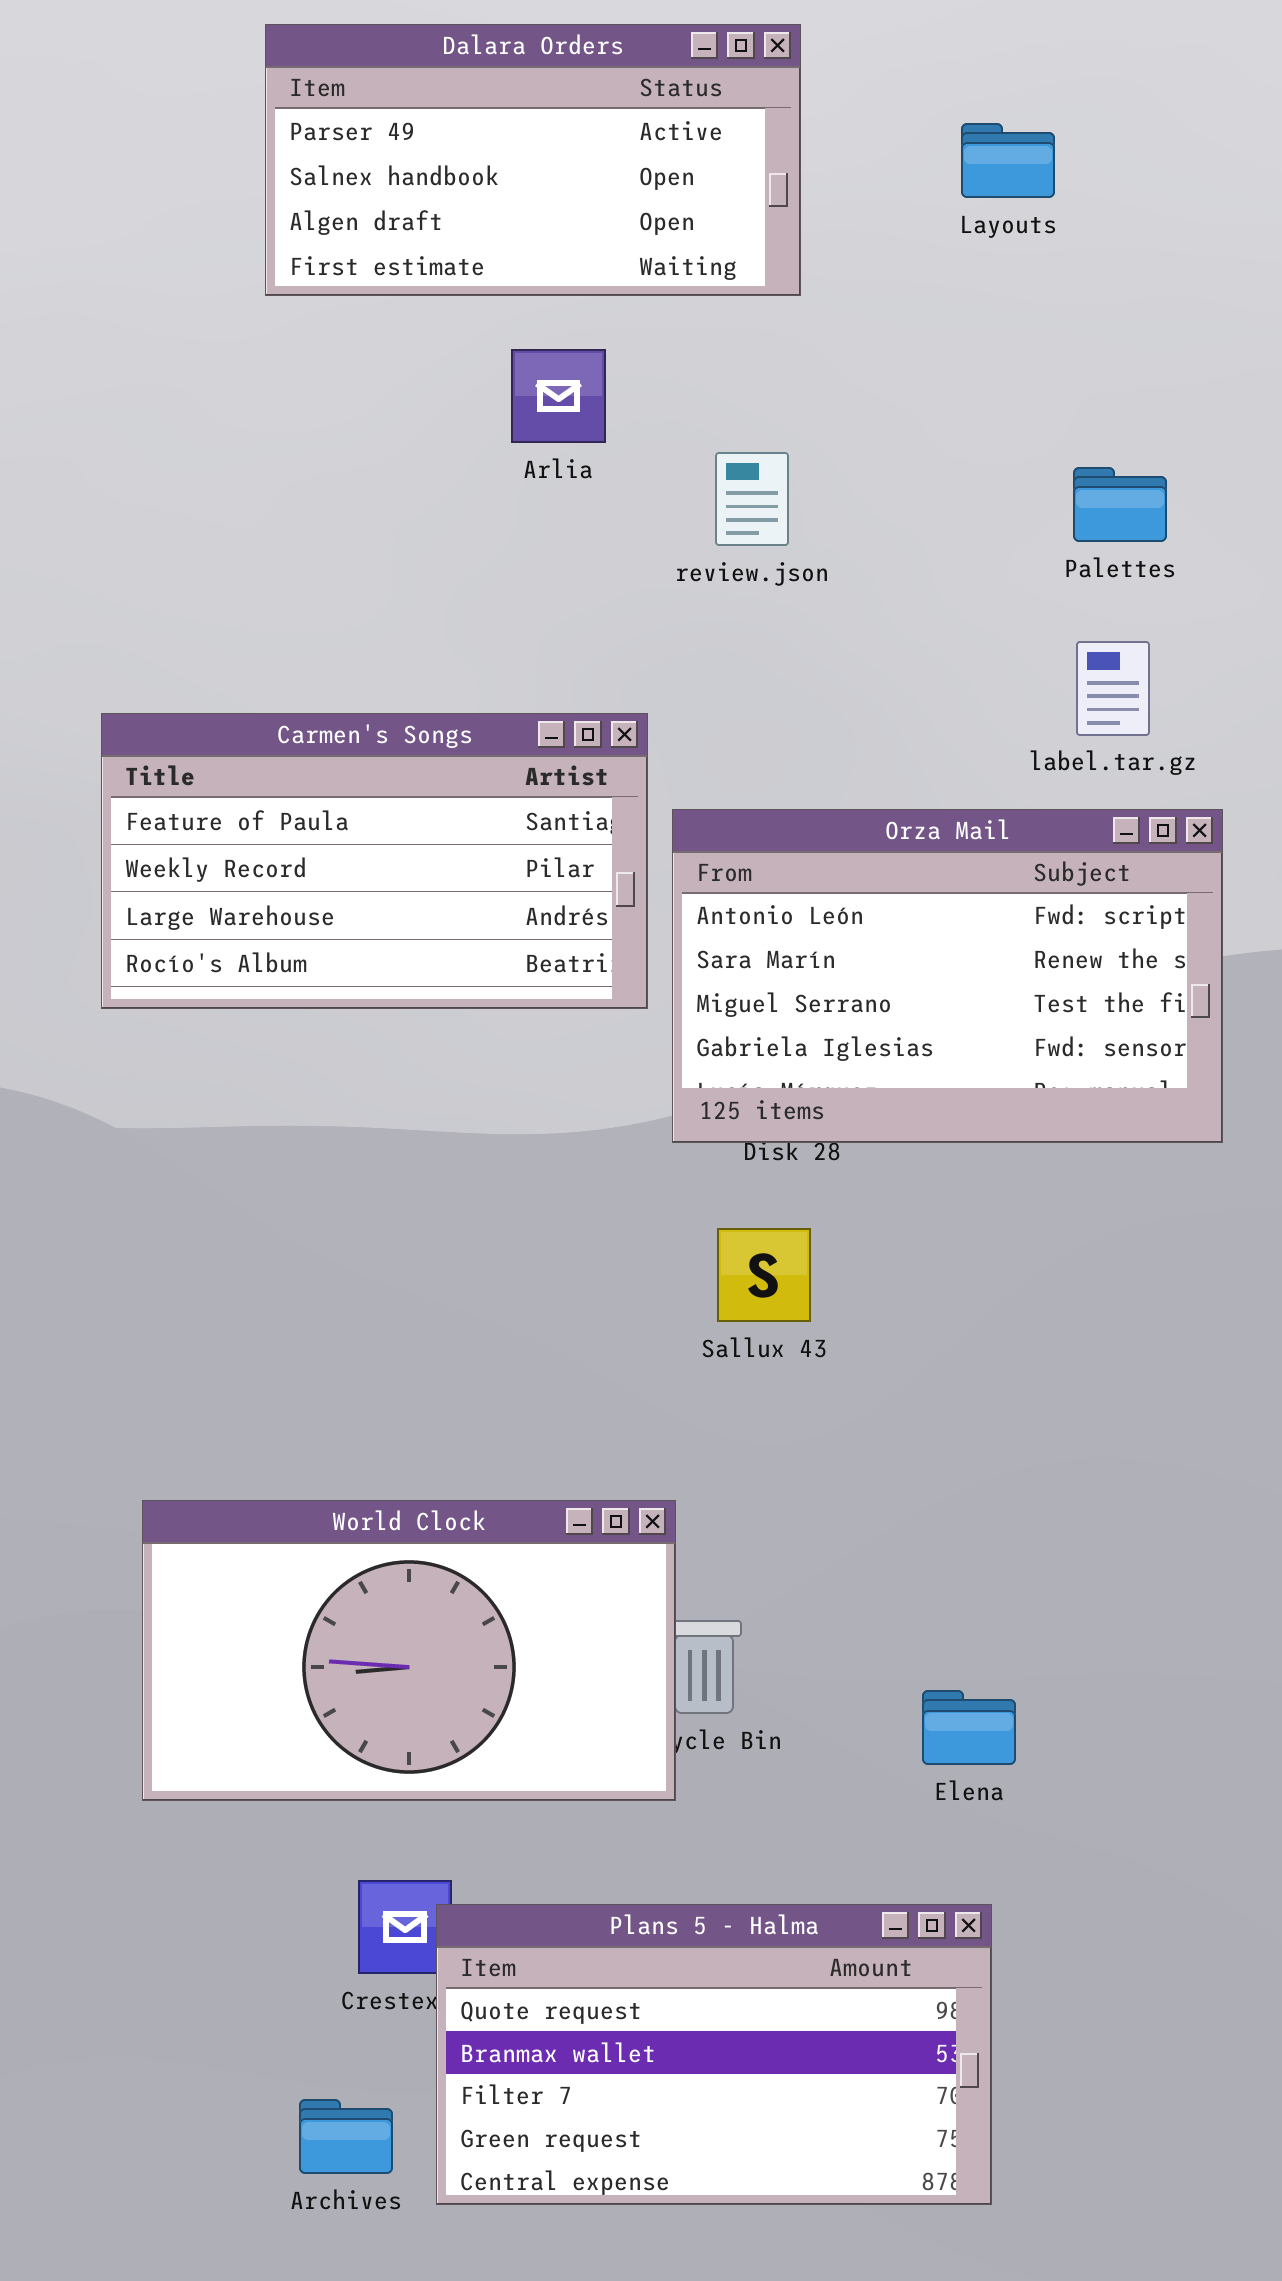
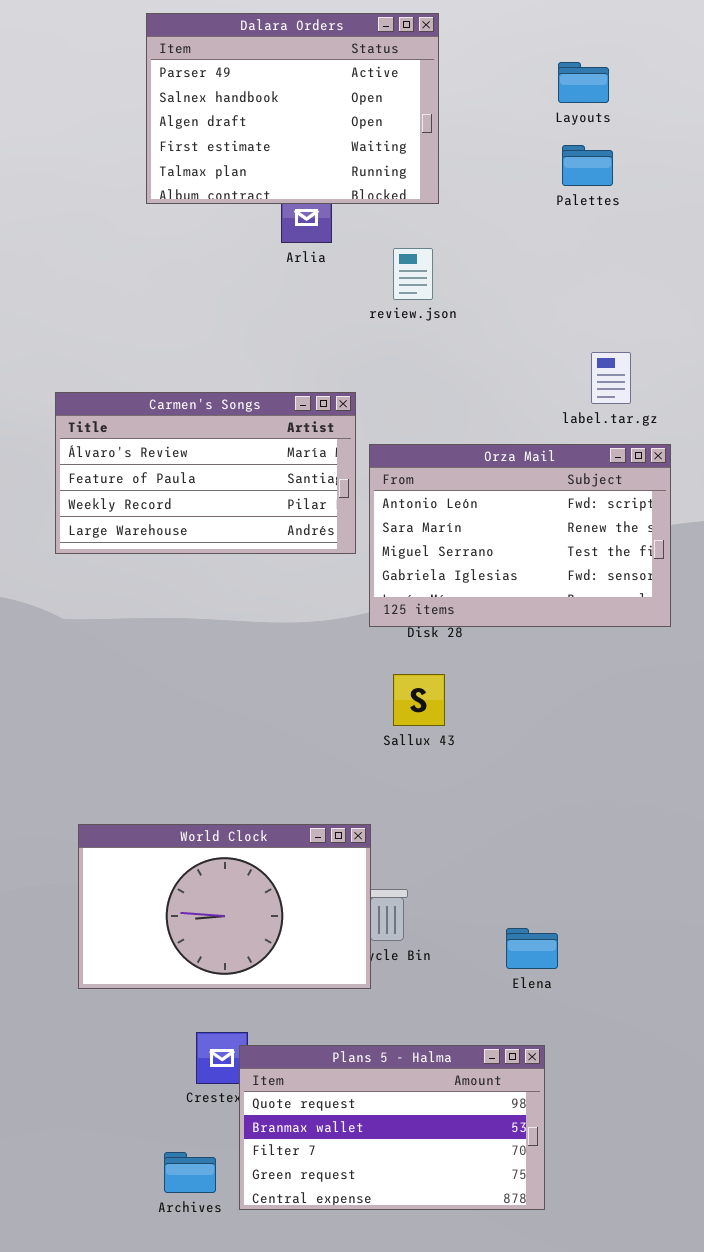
Dalara Orders: [265,24,801,296] -> [146,13,439,204], resized
Layouts: [961,123,1055,198] -> [558,62,609,103], moved
Palettes: [1073,467,1167,542] -> [562,145,613,186], moved
Carmen's Songs: [101,713,648,1009] -> [55,392,356,554], scrolled up 1 row

